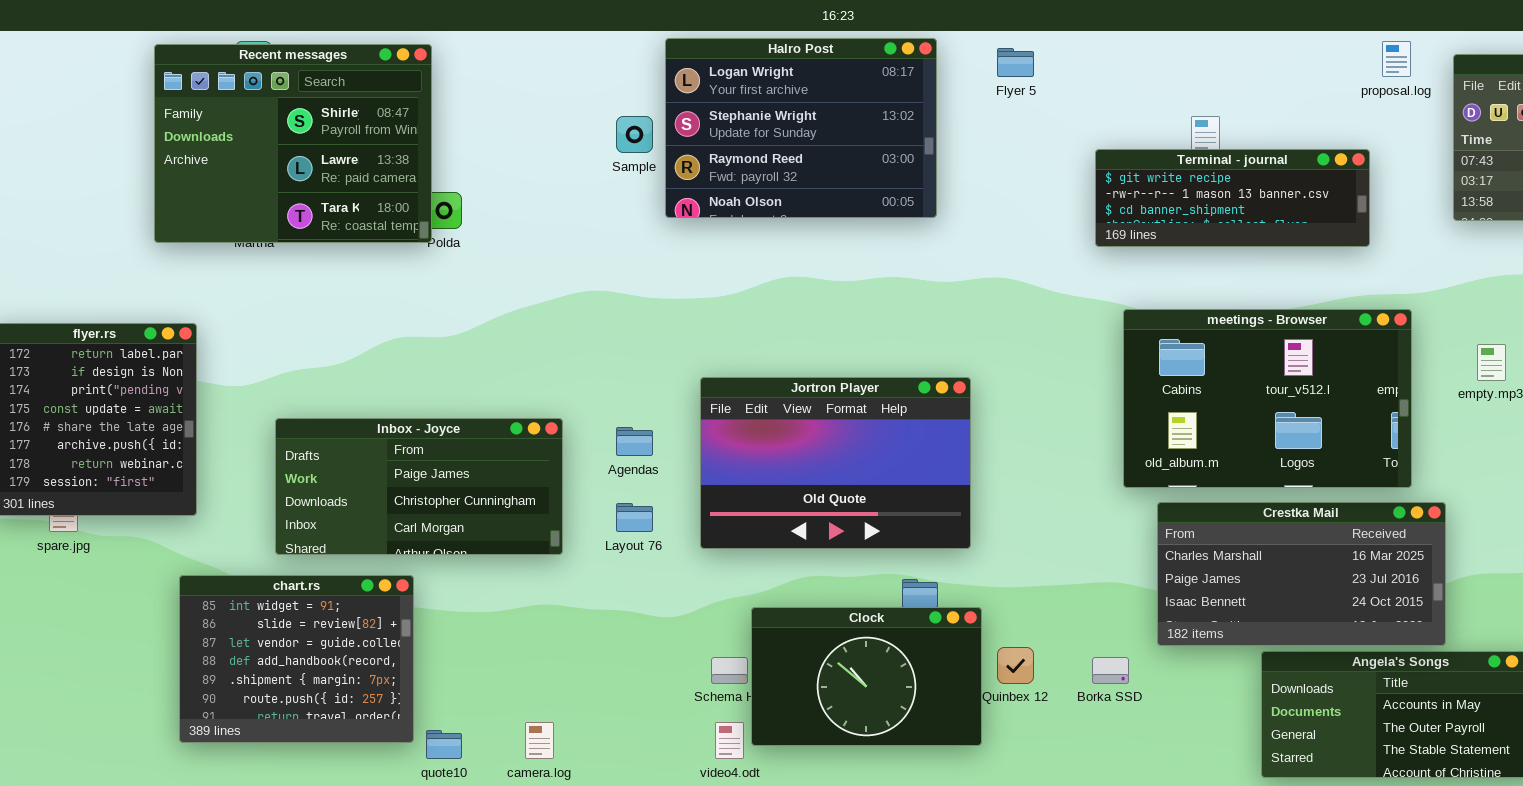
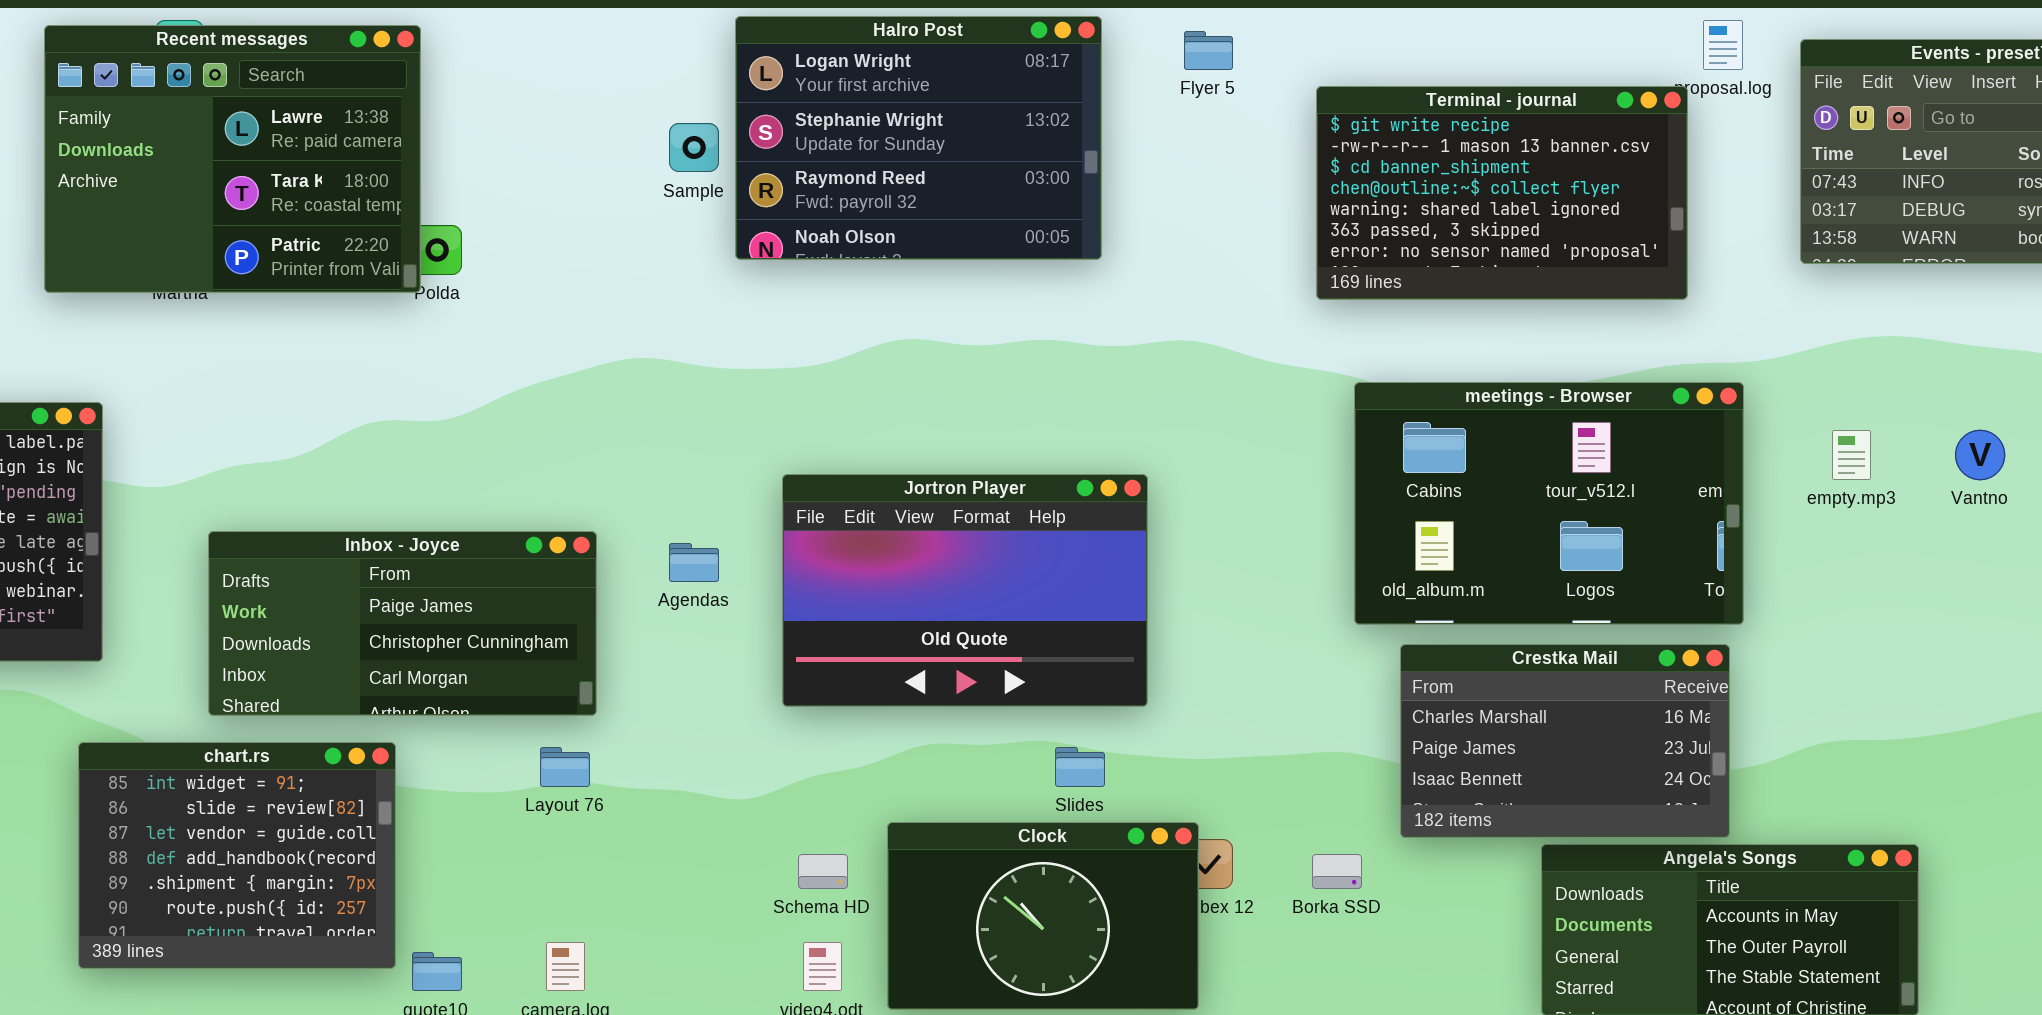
Recent messages: [154,44,432,243] -> [44,25,421,293], scrolled down 1 row
Terminal - journal: [1095,149,1370,247] -> [1316,86,1688,300], resized
Crestka Mail: [1157,502,1446,646] -> [1400,644,1730,838], resized
Layout 76: [616,503,653,532] -> [540,747,590,787], moved
Clock: [751,607,982,746] -> [887,822,1199,1010], moved

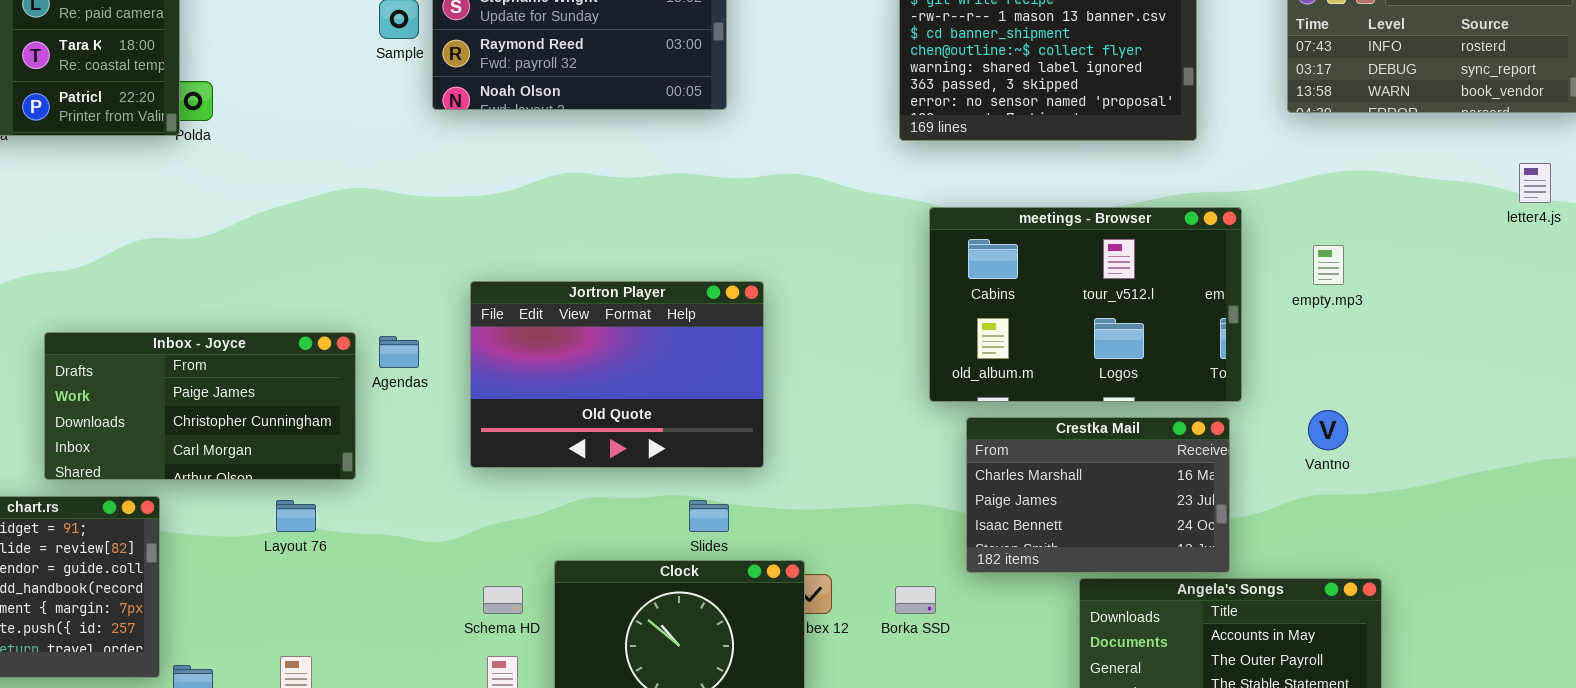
Vantno: [1955,430,2005,480] -> [1308,410,1348,450], moved
Inbox - Joyce: [208,531,597,716] -> [44,332,356,480], moved

